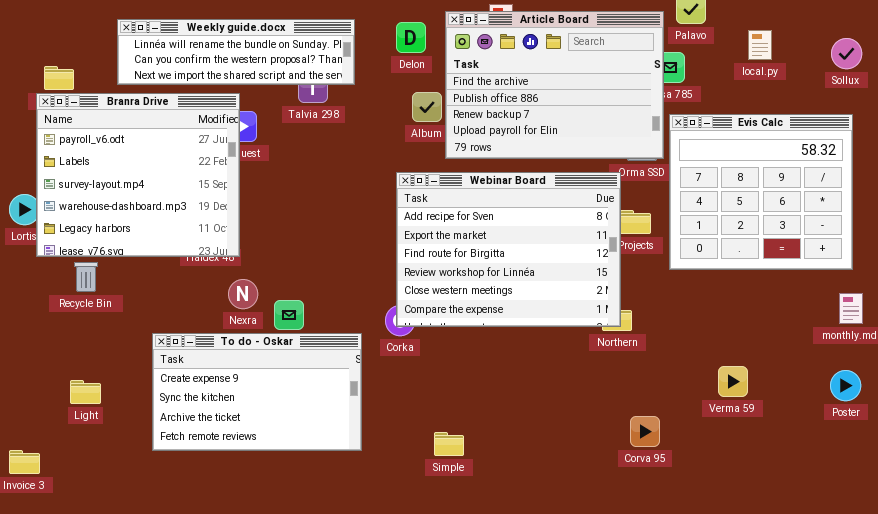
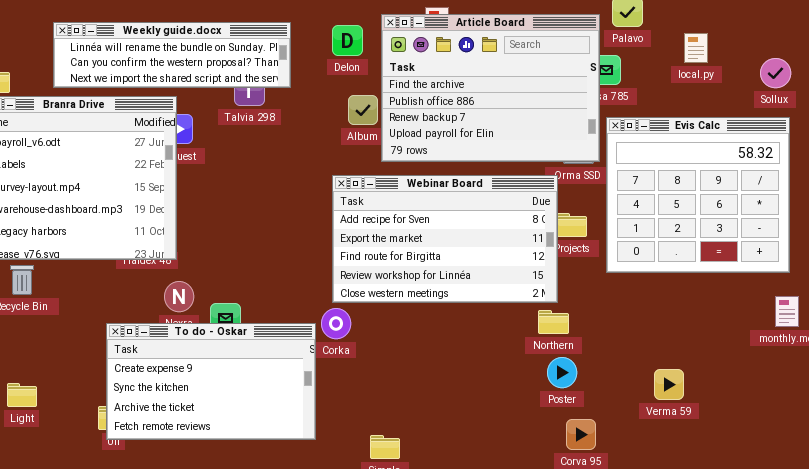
Sollux: [831,38,862,69] -> [760,58,791,88], moved
Webinar Board: [396,172,621,327] -> [332,175,558,303], resized
To do - Oskar: [152,333,362,451] -> [106,323,316,440], moved
Poster: [830,370,861,401] -> [547,357,577,388], moved

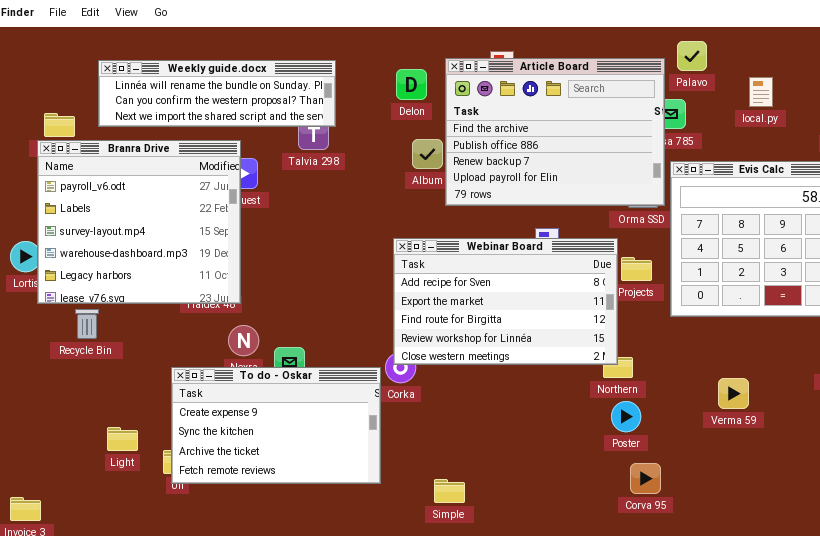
Weekly guide.docx: [53,22,291,88] -> [98,60,336,127], moved
Webinar Board: [332,175,558,303] -> [393,238,618,365], moved
Verma 59: [654,369,684,400] -> [718,378,749,409], moved
Light: [7,383,37,407] -> [107,427,138,451], moved

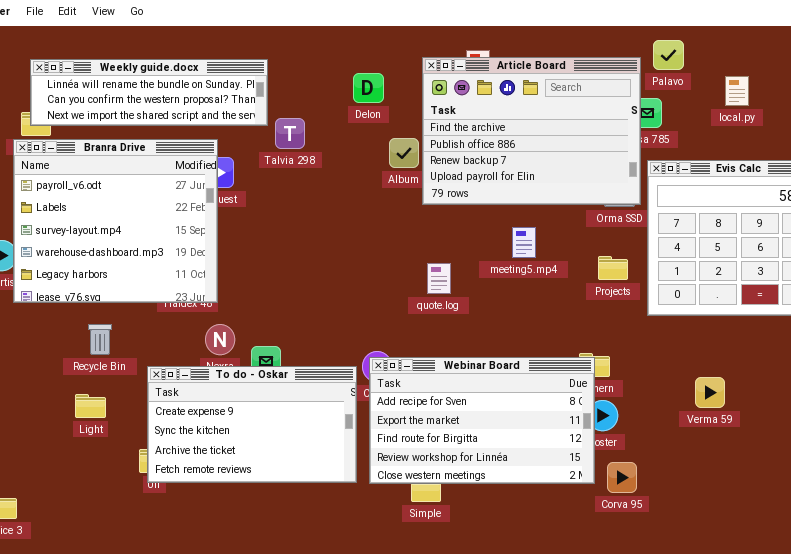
Weekly guide.docx: [98,60,336,127] -> [30,59,268,126], moved
Delon: [396,69,427,100] -> [353,73,384,103], moved
Webinar Board: [393,238,618,365] -> [369,357,595,484], moved
Recycle Bin: [75,309,99,339] -> [88,324,112,355], moved
Light: [107,427,138,451] -> [75,394,106,418], moved

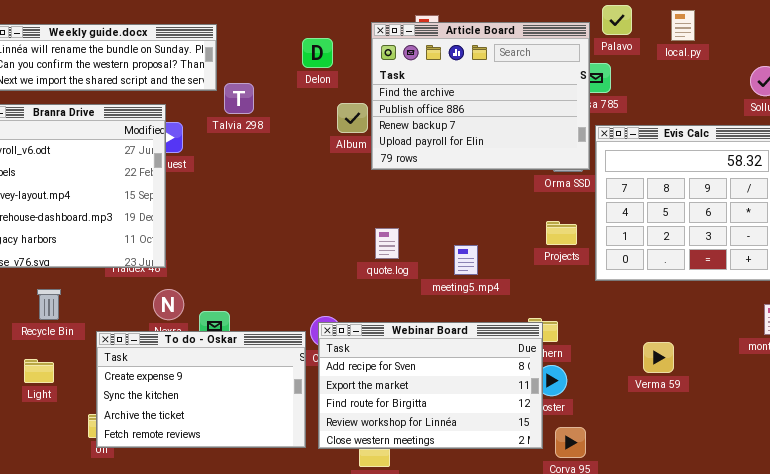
local.py: [725,76,749,106] -> [671,10,695,41], moved
meeting5.mp4: [512,227,536,258] -> [454,245,478,275], moved

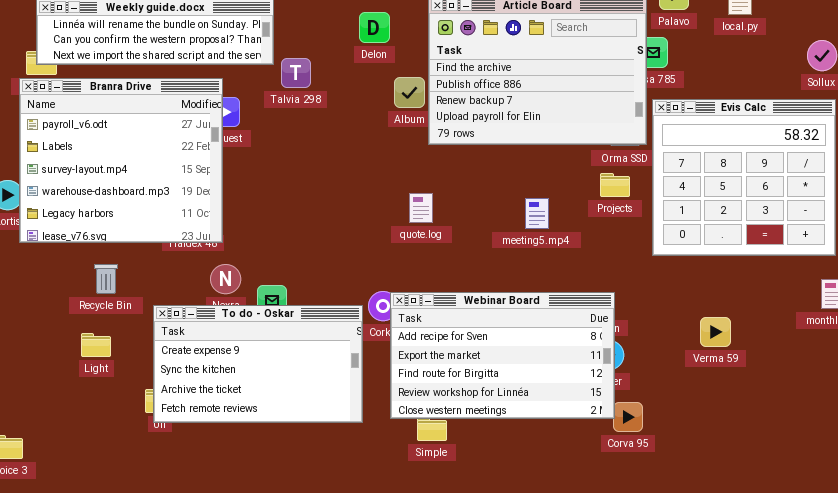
Projects: [546,221,577,245] -> [600,173,630,197], moved
quote.log: [375,228,399,259] -> [409,193,433,223], moved
meeting5.mp4: [454,245,478,275] -> [525,198,549,229], moved
Webinar Board: [318,322,543,449] -> [390,292,615,419], moved

